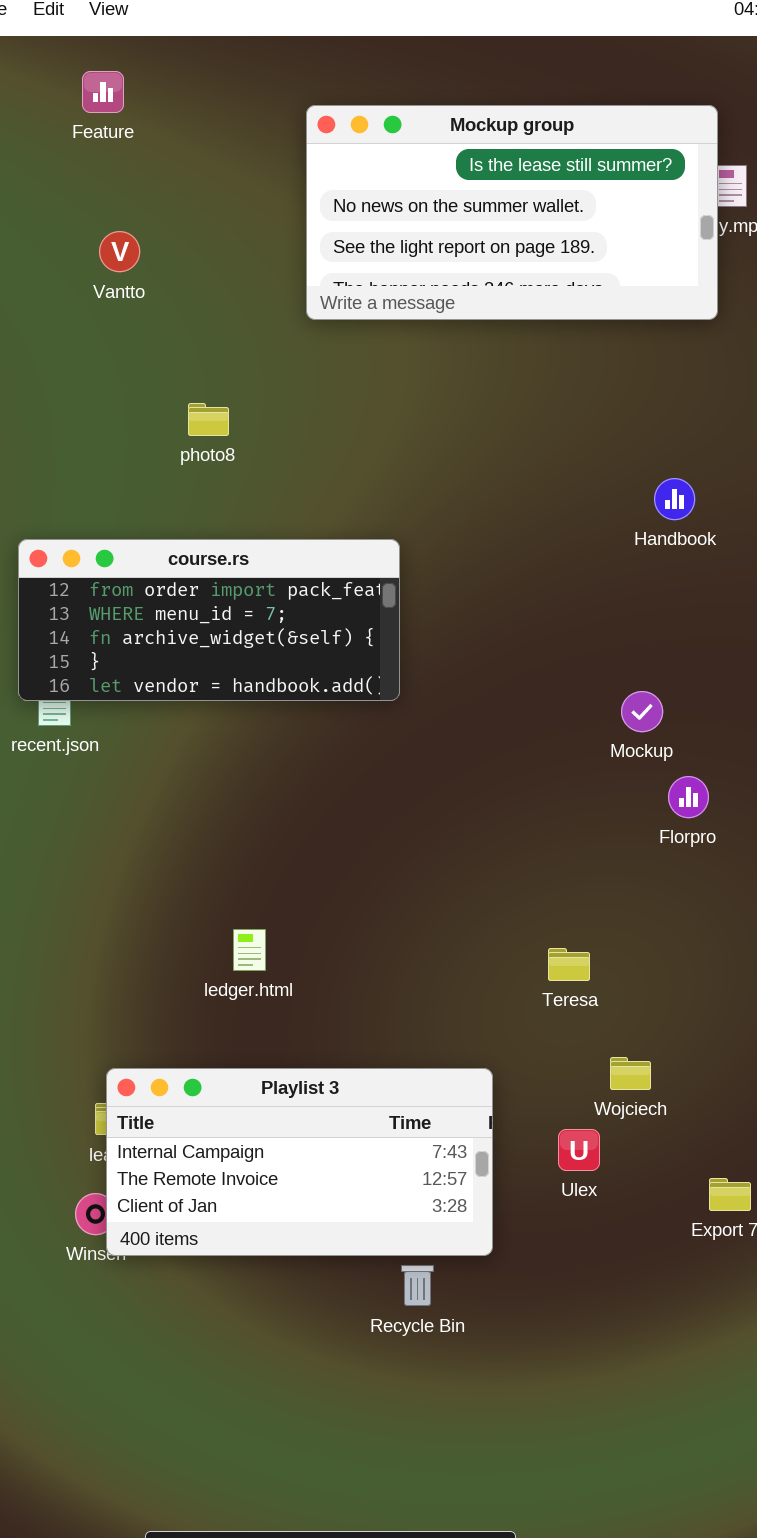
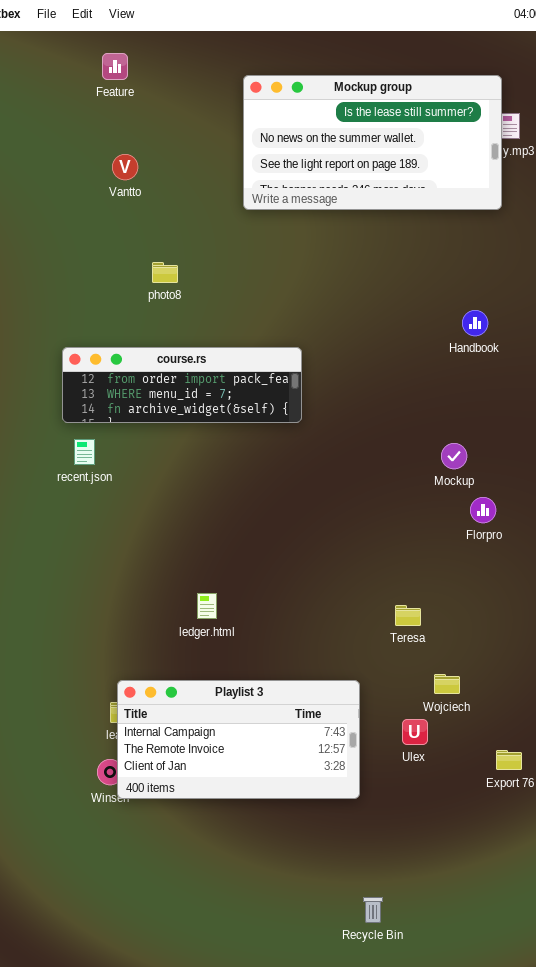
photo8: [188,403,229,436] -> [152,262,178,283], moved
course.rs: [18,539,400,701] -> [62,347,302,423], resized
Recycle Bin: [401,1265,434,1306] -> [363,897,383,923], moved

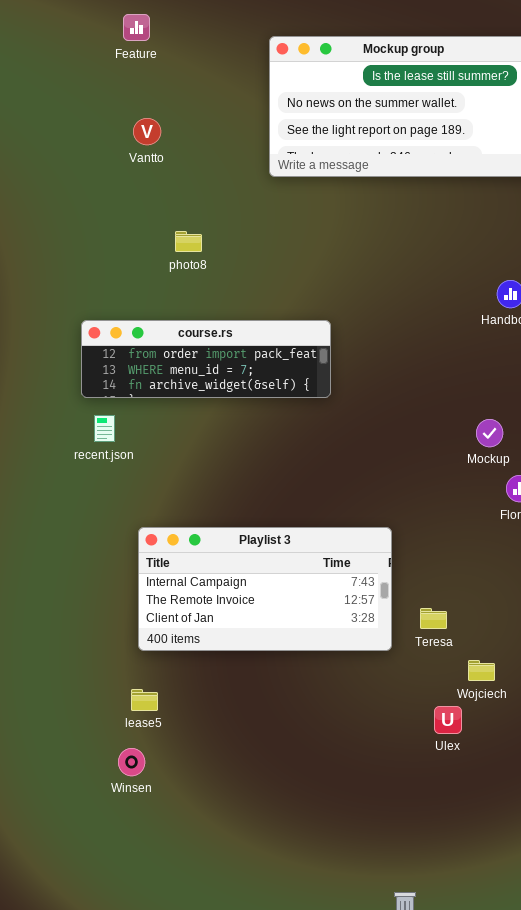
Teresa: [395,605,421,626] -> [420,608,447,629], moved
Playlist 3: [117,680,360,799] -> [138,527,392,651], moved

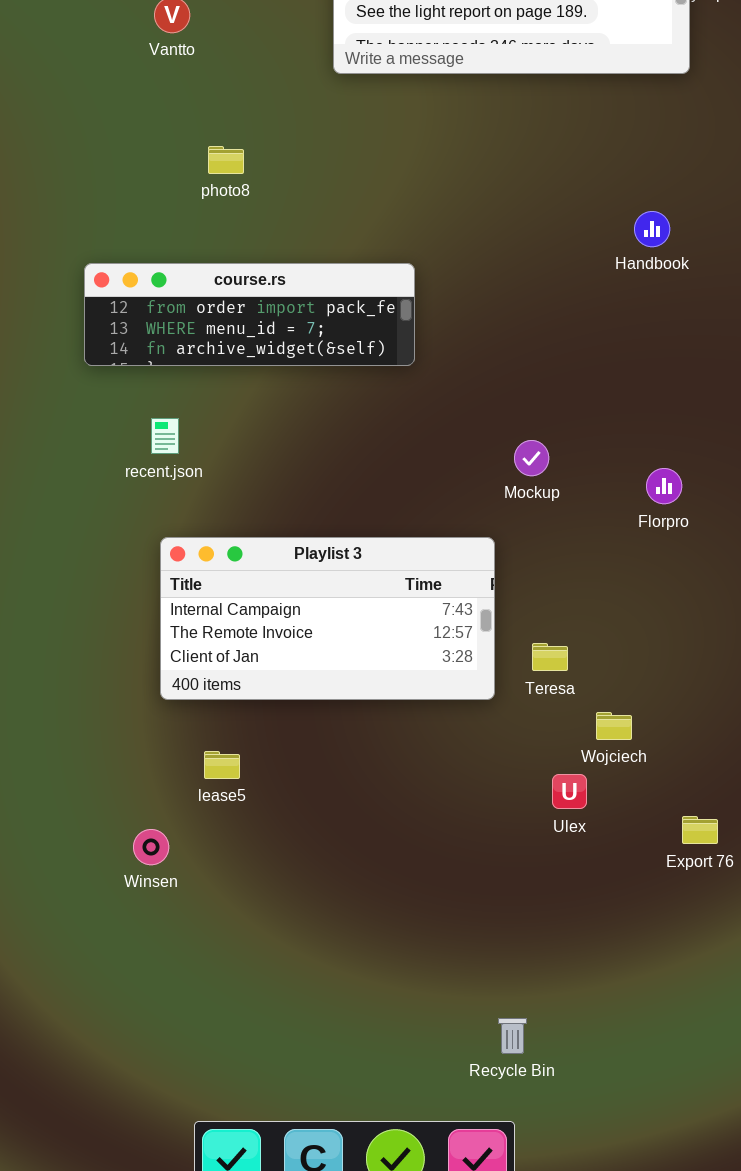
recent.json: [94,415,115,442] -> [151,418,179,454], moved
Mockup: [476,419,503,447] -> [514,440,549,476], moved
lease5: [131,689,158,711] -> [204,751,240,779], moved

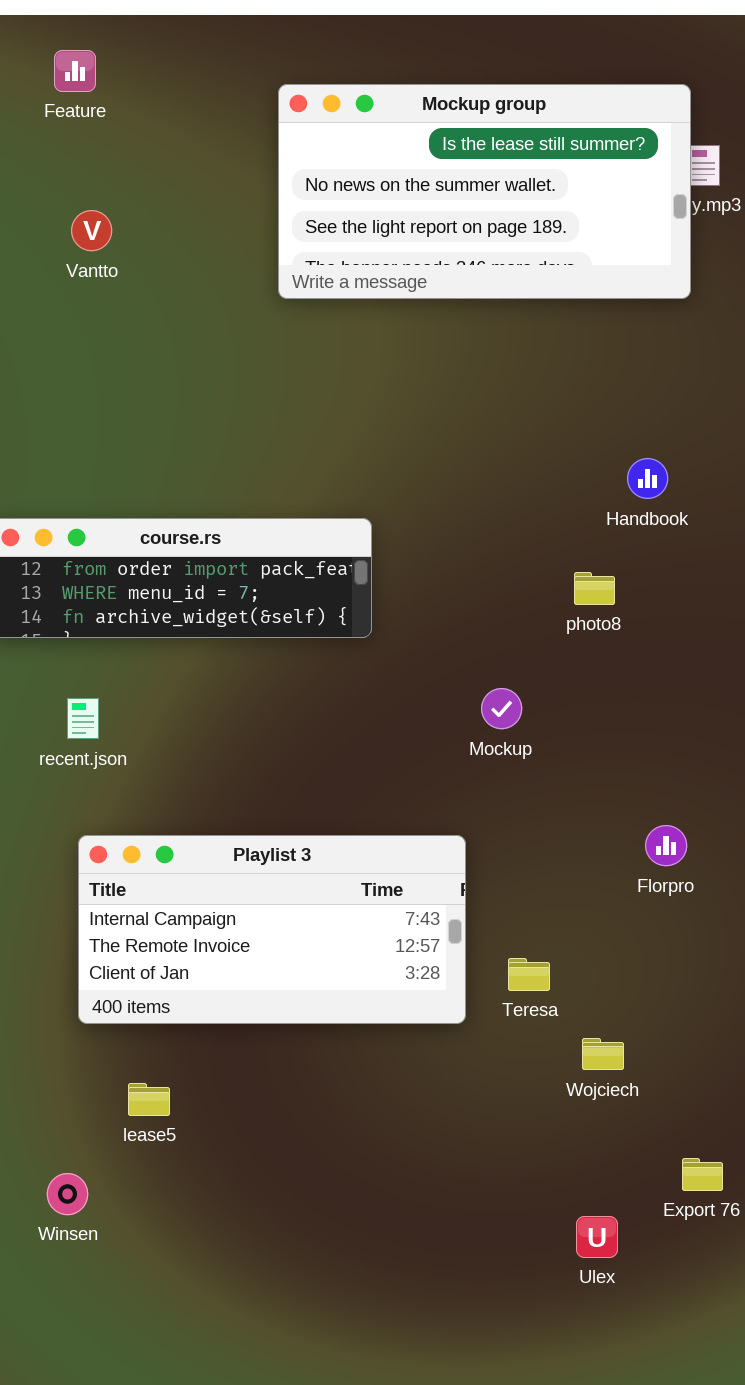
photo8: [208,146,244,174] -> [574,572,615,605], moved
Mockup: [514,440,549,476] -> [481,688,522,729], moved
Florpro: [646,468,682,504] -> [645,825,687,866], moved
Ulex: [552,774,587,809] -> [576,1216,618,1258], moved

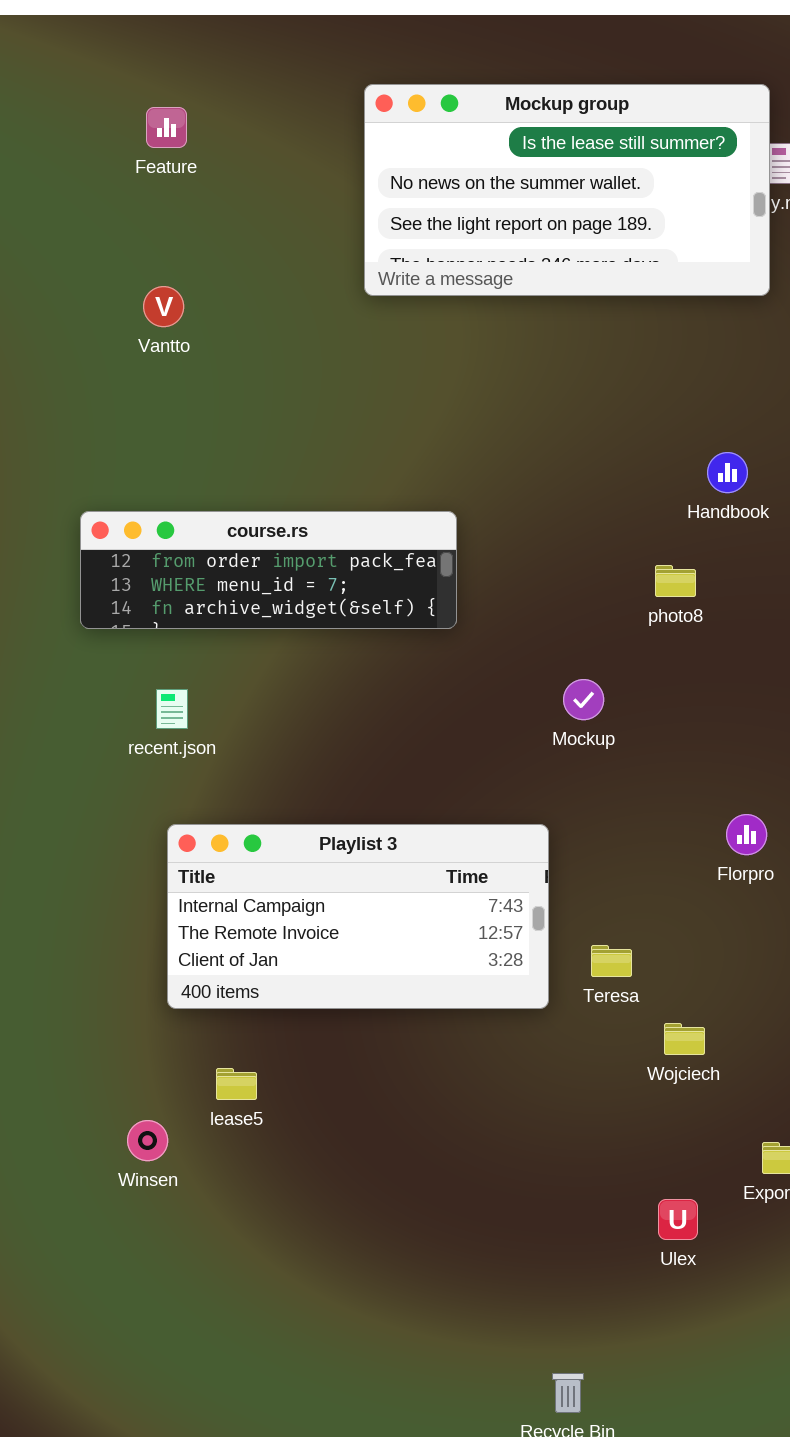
Feature: [54,50,96,92] -> [146,107,187,148], moved
Vantto: [71,210,112,251] -> [143,286,184,327], moved
Winsen: [47,1173,88,1215] -> [127,1120,168,1161], moved

